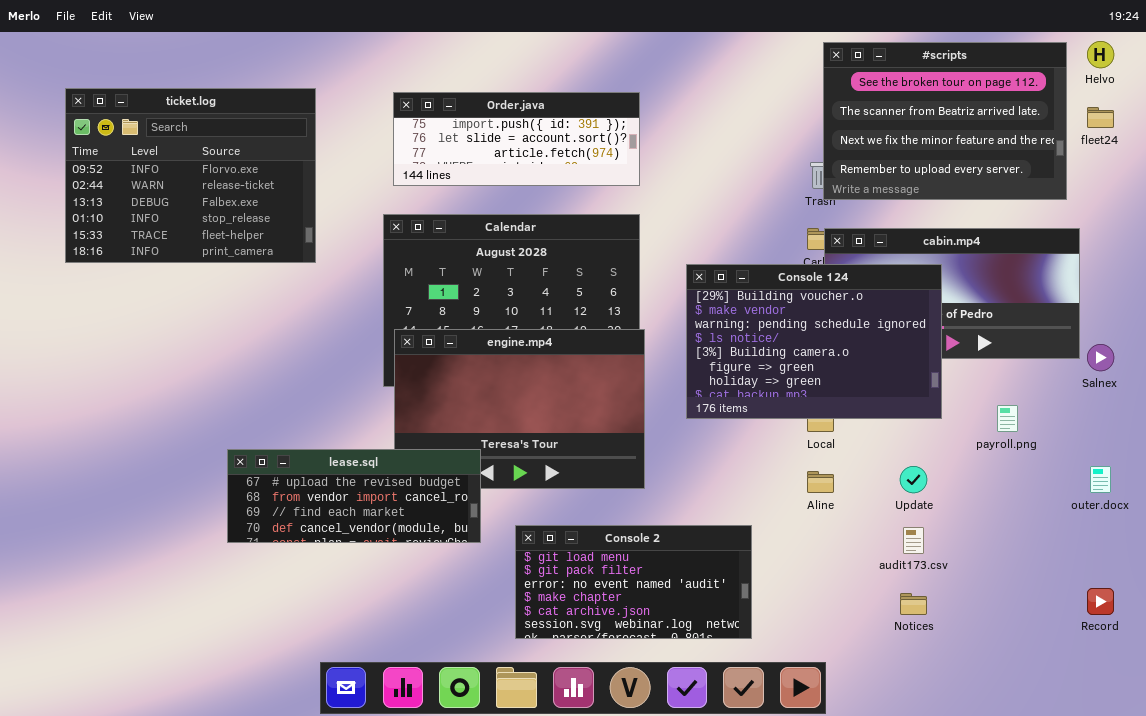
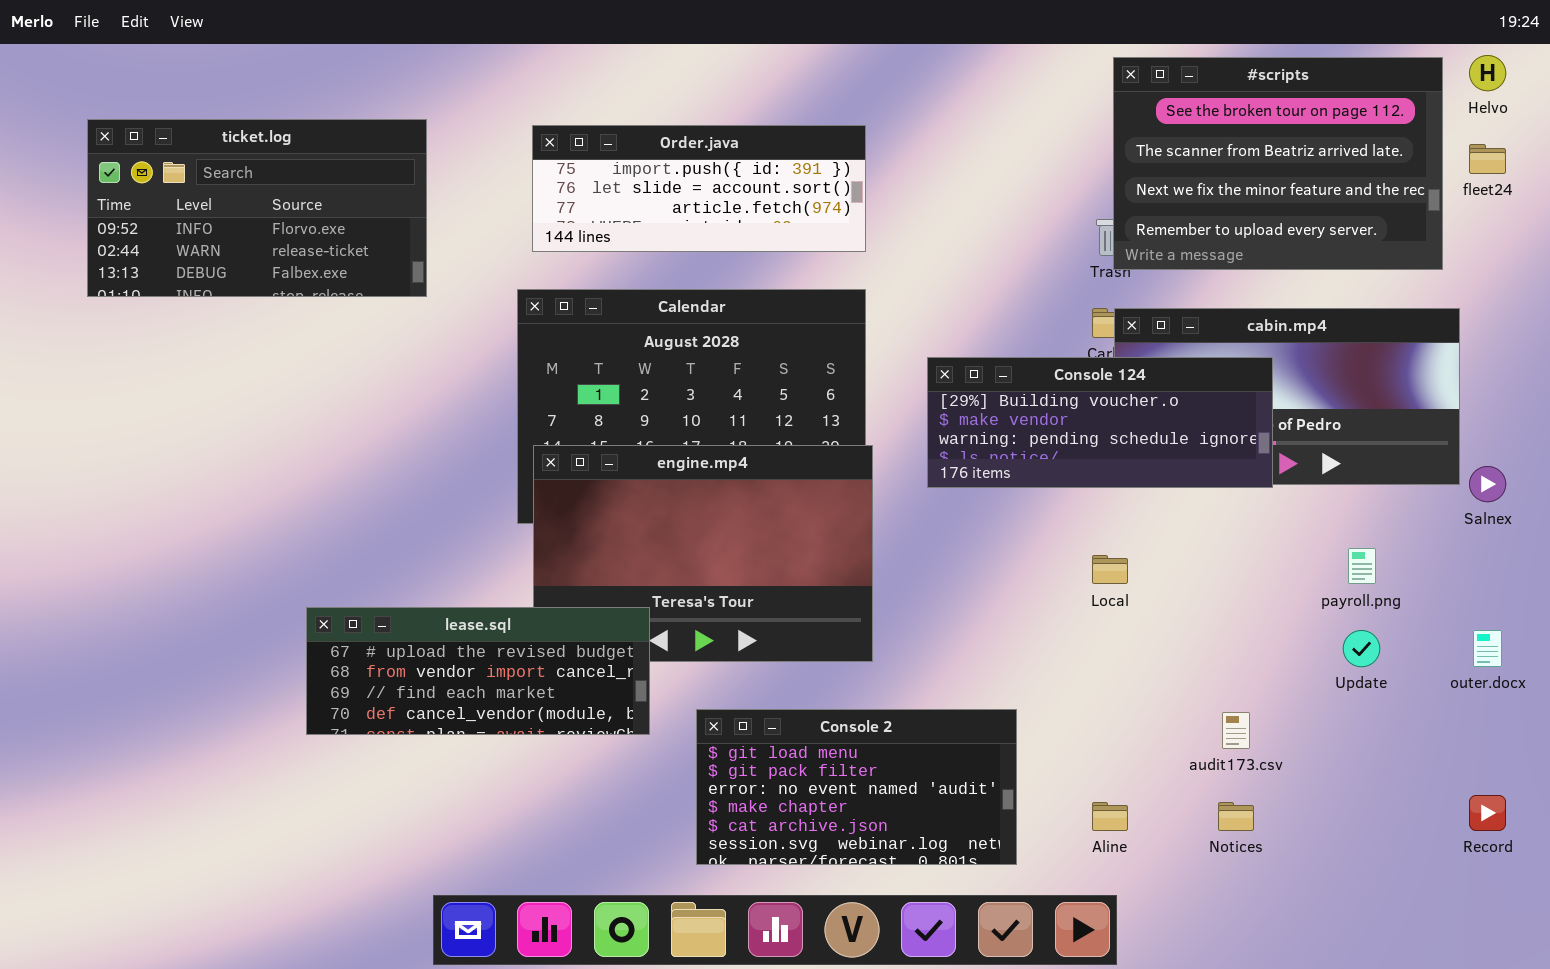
ticket.log: [65,88,316,263] -> [87,119,427,297], resized
Console 124: [686,264,942,419] -> [927,357,1273,488], resized
Update: [900,466,927,493] -> [1343,630,1380,667], moved
Aline: [807,471,834,493] -> [1092,802,1128,831], moved

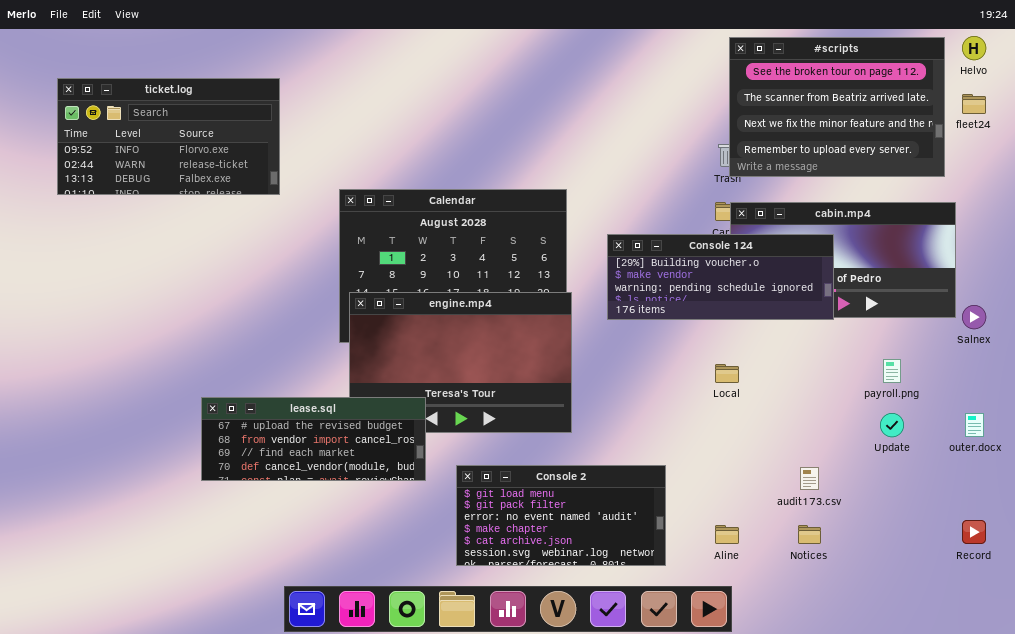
Order.java: [532,125,866,252] -> none, closed

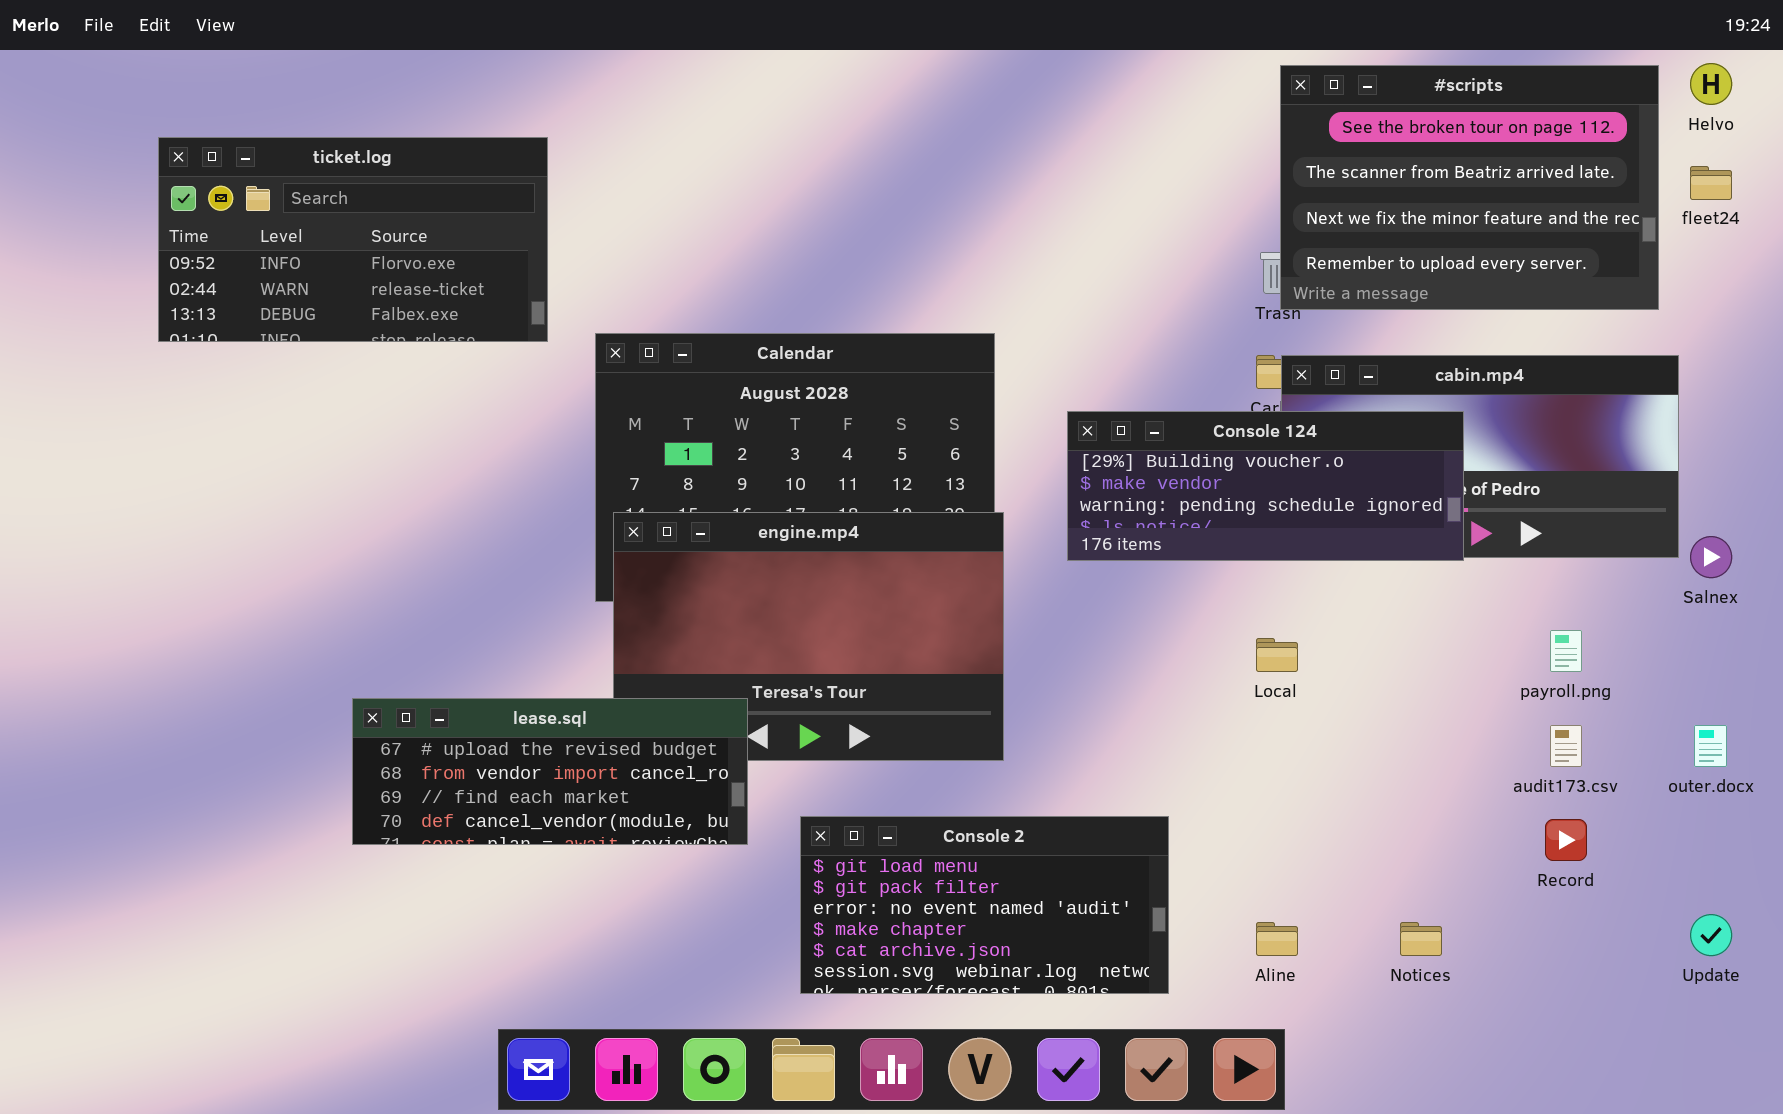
ticket.log: [57,78,280,195] -> [158,137,548,342], moved
Update: [880,413,904,437] -> [1690,914,1732,956], moved
audit173.csv: [800,467,819,490] -> [1550,725,1582,767], moved
Record: [962,520,986,544] -> [1545,819,1587,861], moved

